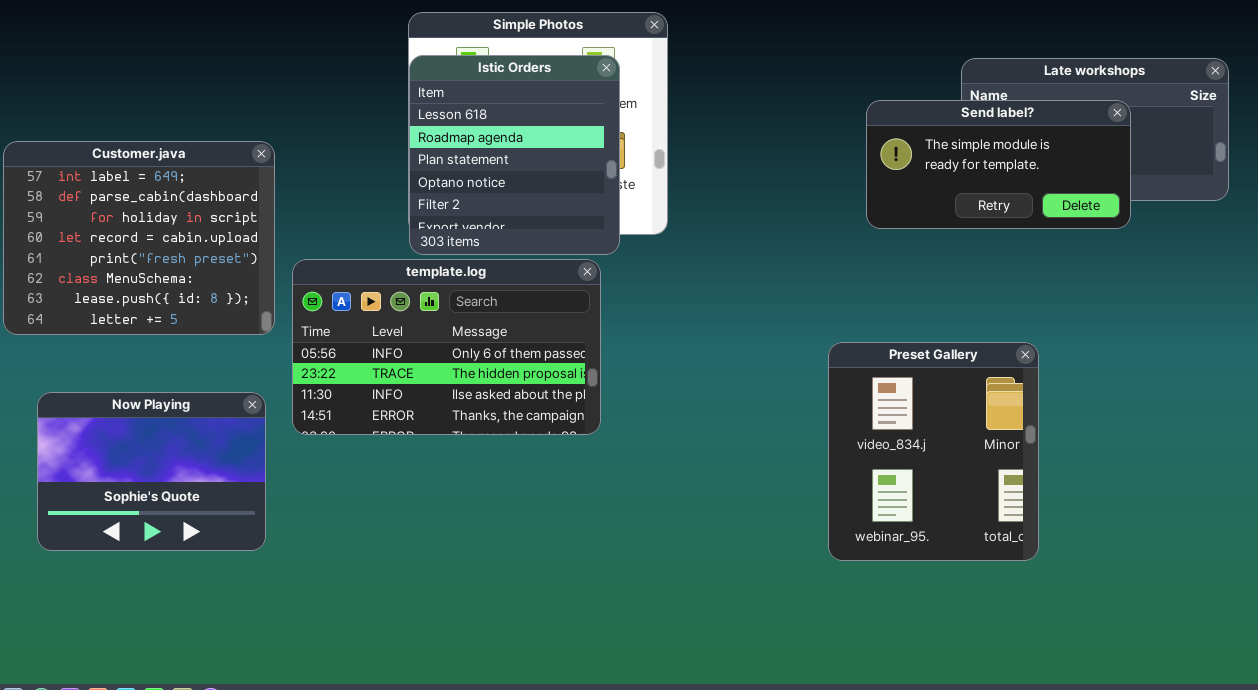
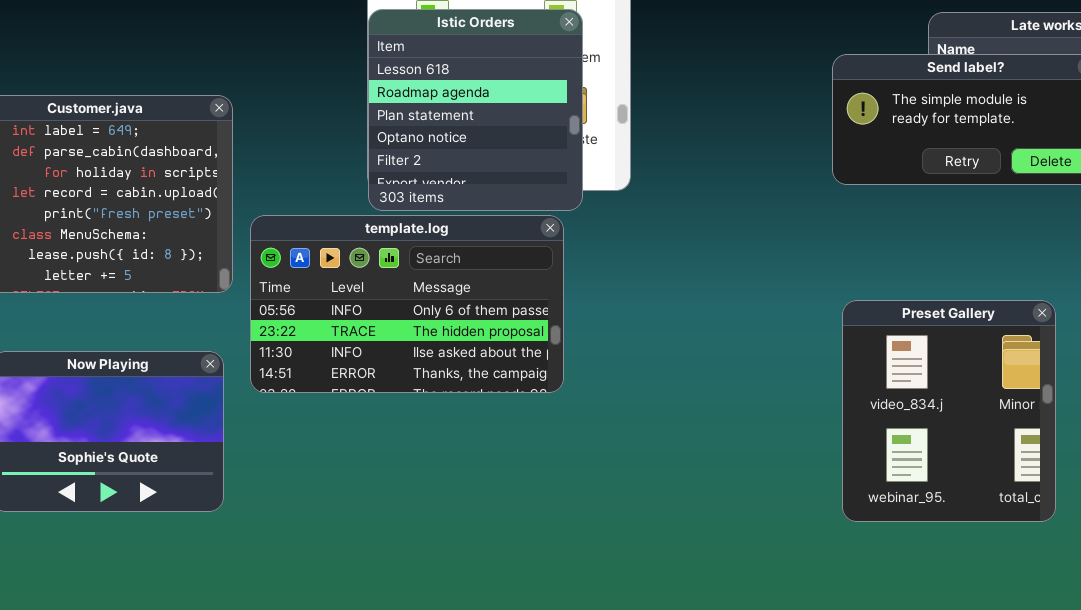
Preset Gallery: [828,342,1039,561] -> [842,300,1056,522], moved

